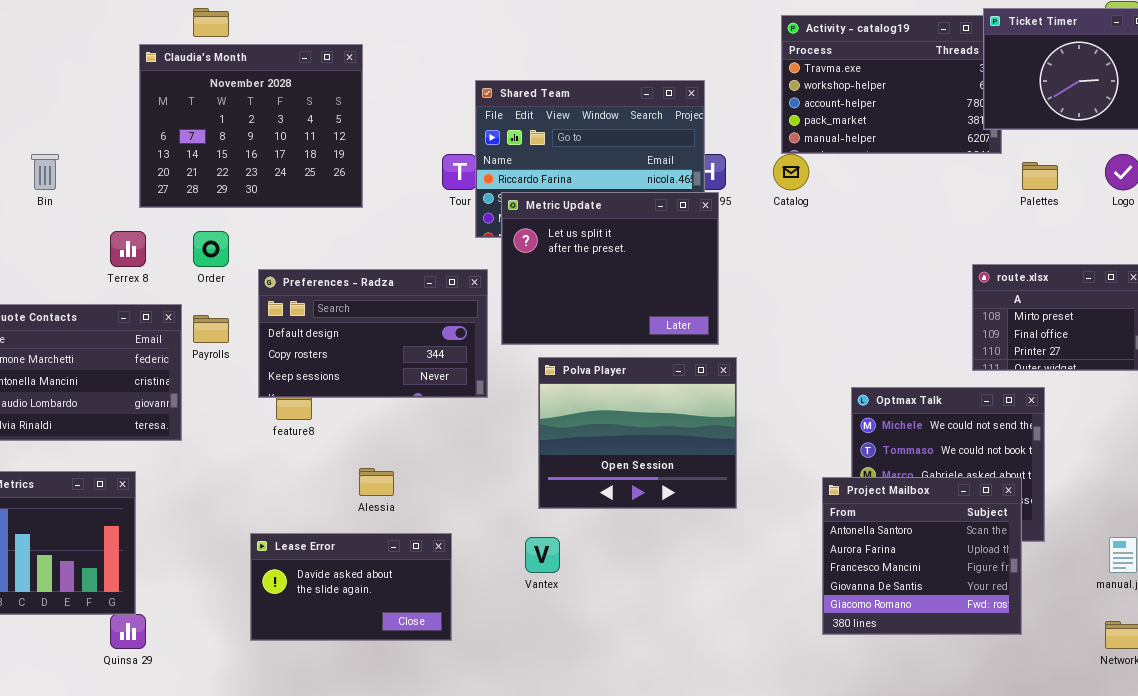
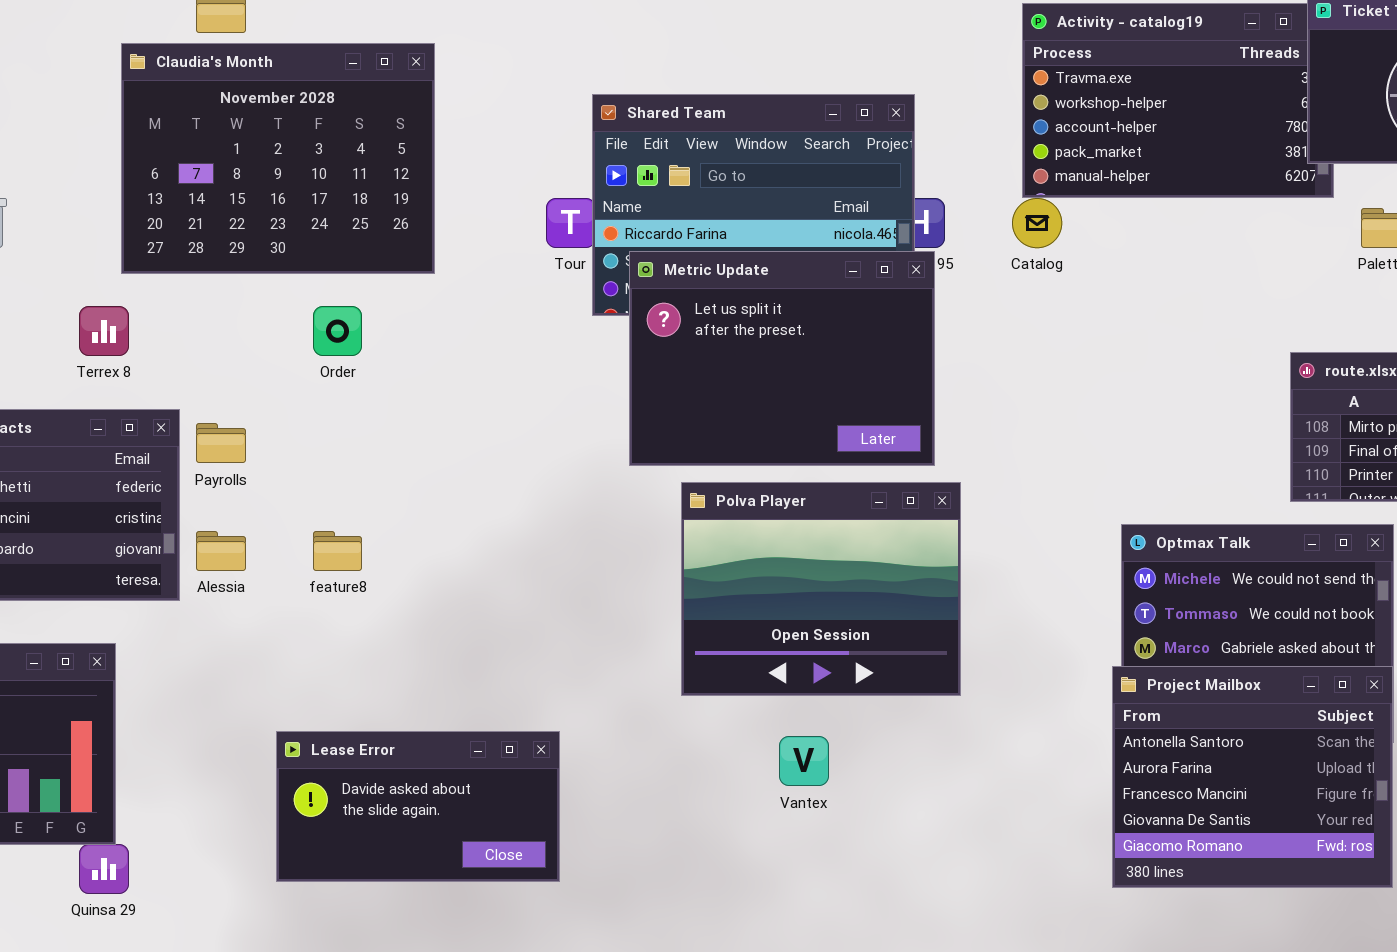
Order: [193,231,229,267] -> [313,306,362,356], moved
Preferences - Radza: [258,269,488,398] -> none, closed
Alessia: [359,468,394,496] -> [196,531,246,571], moved
Project Mailbox: [822,477,1022,635] -> [1112,666,1393,888], moved
Vantex: [525,537,560,573] -> [779,736,829,786], moved

